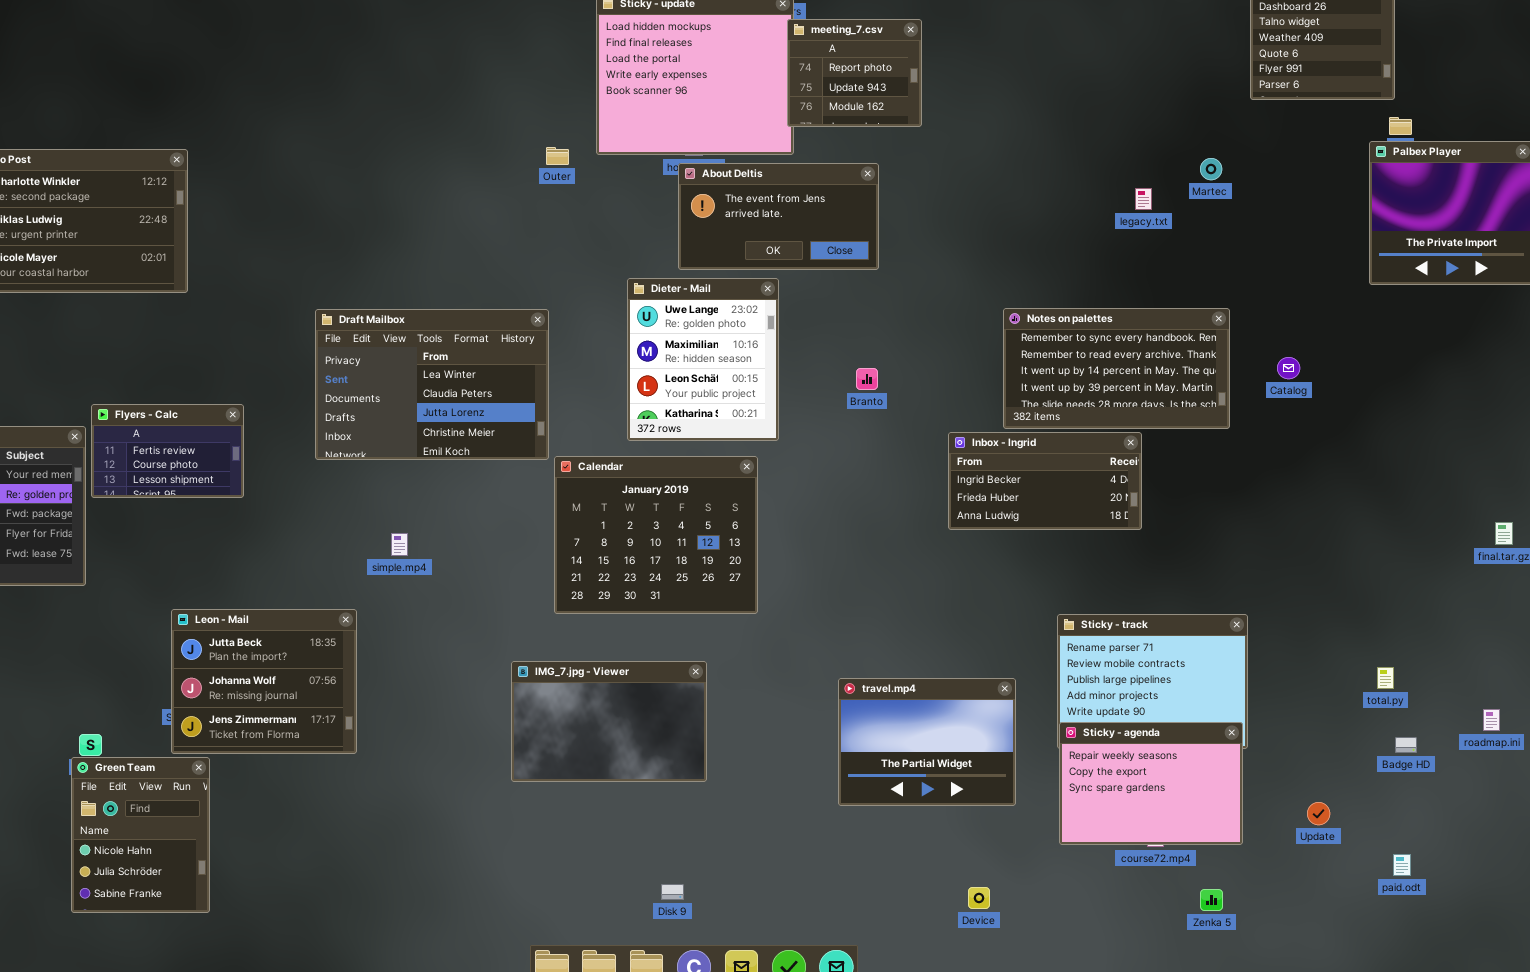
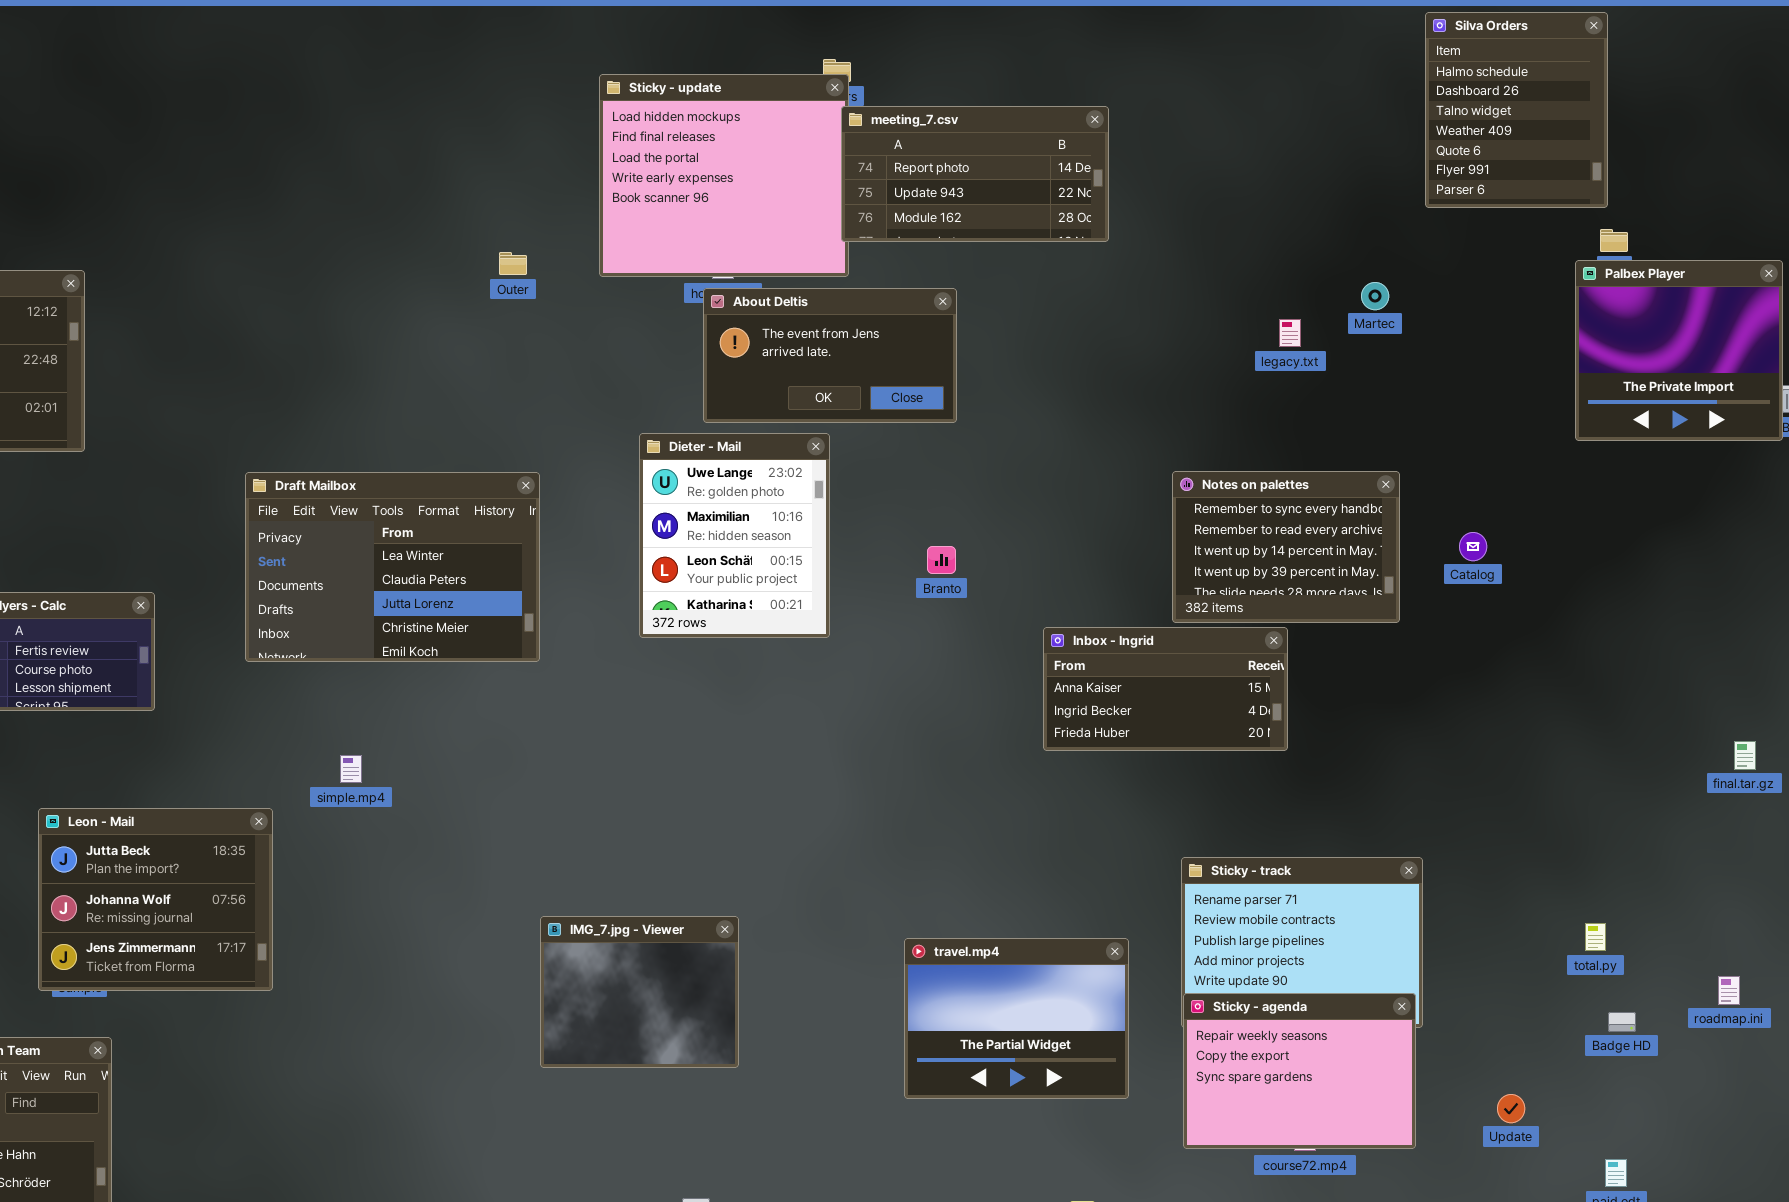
meeting_7.csv: [787,19,922,127] -> [841,106,1109,242], resized
Outer: [546,147,569,165] -> [499,252,527,275], moved
Notes on palettes: [1003,308,1230,429] -> [1172,471,1400,623], resized
Inbox - Ingrid: [948,432,1142,530] -> [1043,627,1288,751], scrolled up 1 row
Calendar: [554,456,758,614] -> none, closed
Leon - Mail: [171,609,357,754] -> [38,808,273,991], moved
IMG_7.jpg - Viewer: [511,661,707,782] -> [540,916,739,1068], resized

